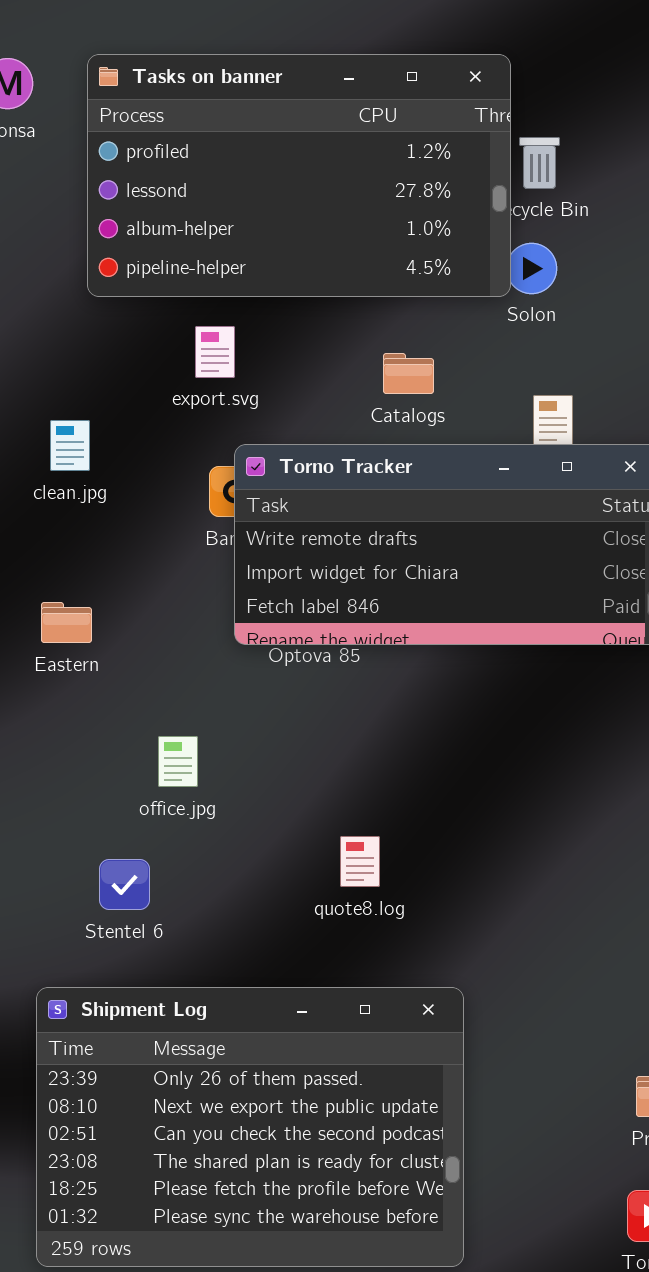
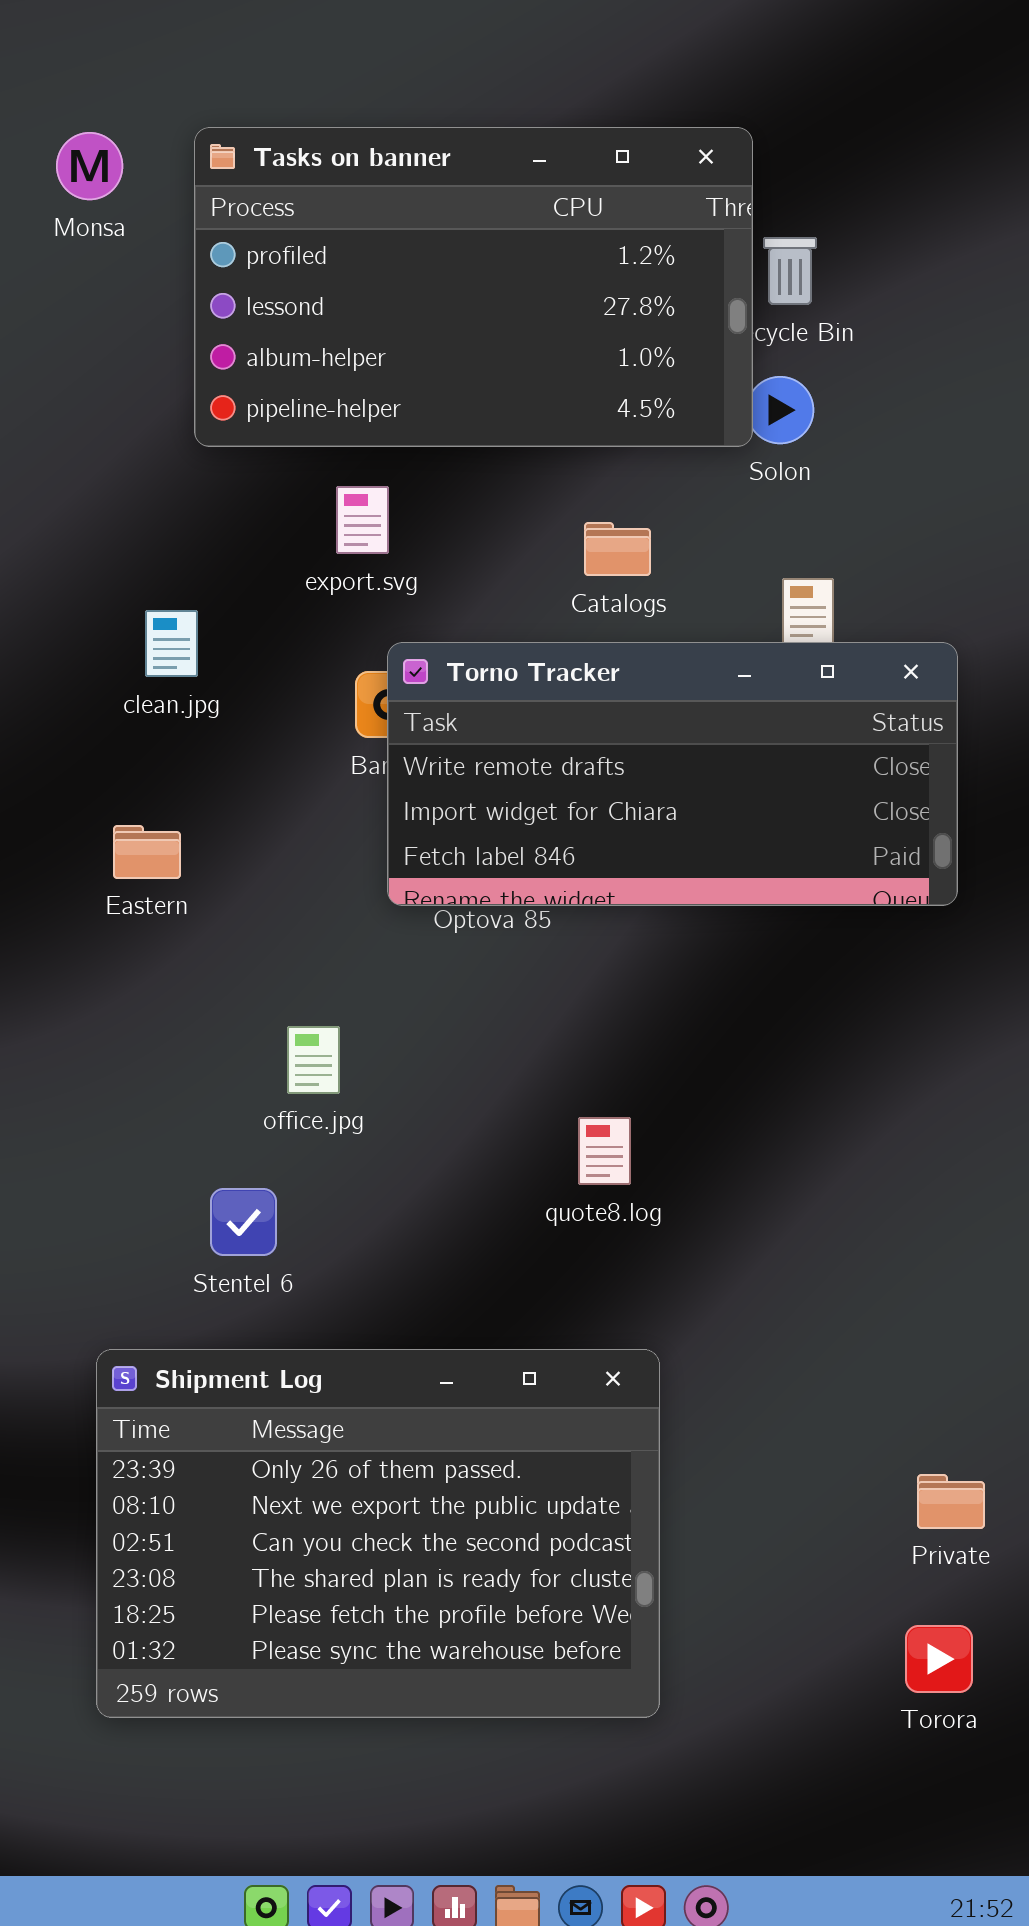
Eastern: [41,602,92,643] -> [113,825,181,879], moved
quote8.log: [340,836,380,887] -> [578,1117,631,1185], moved
Shipment Log: [36,987,464,1267] -> [96,1349,660,1718], moved

